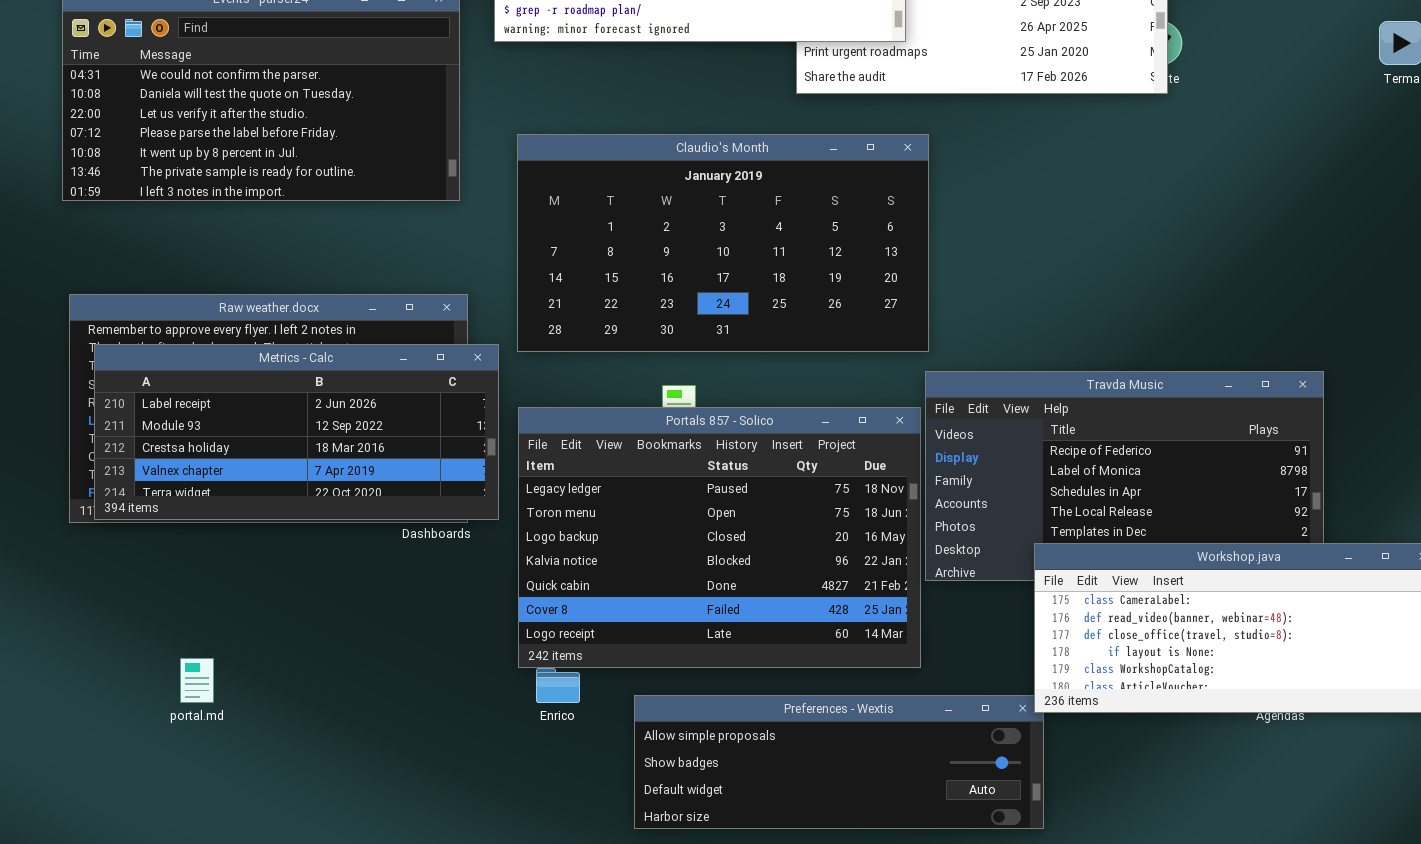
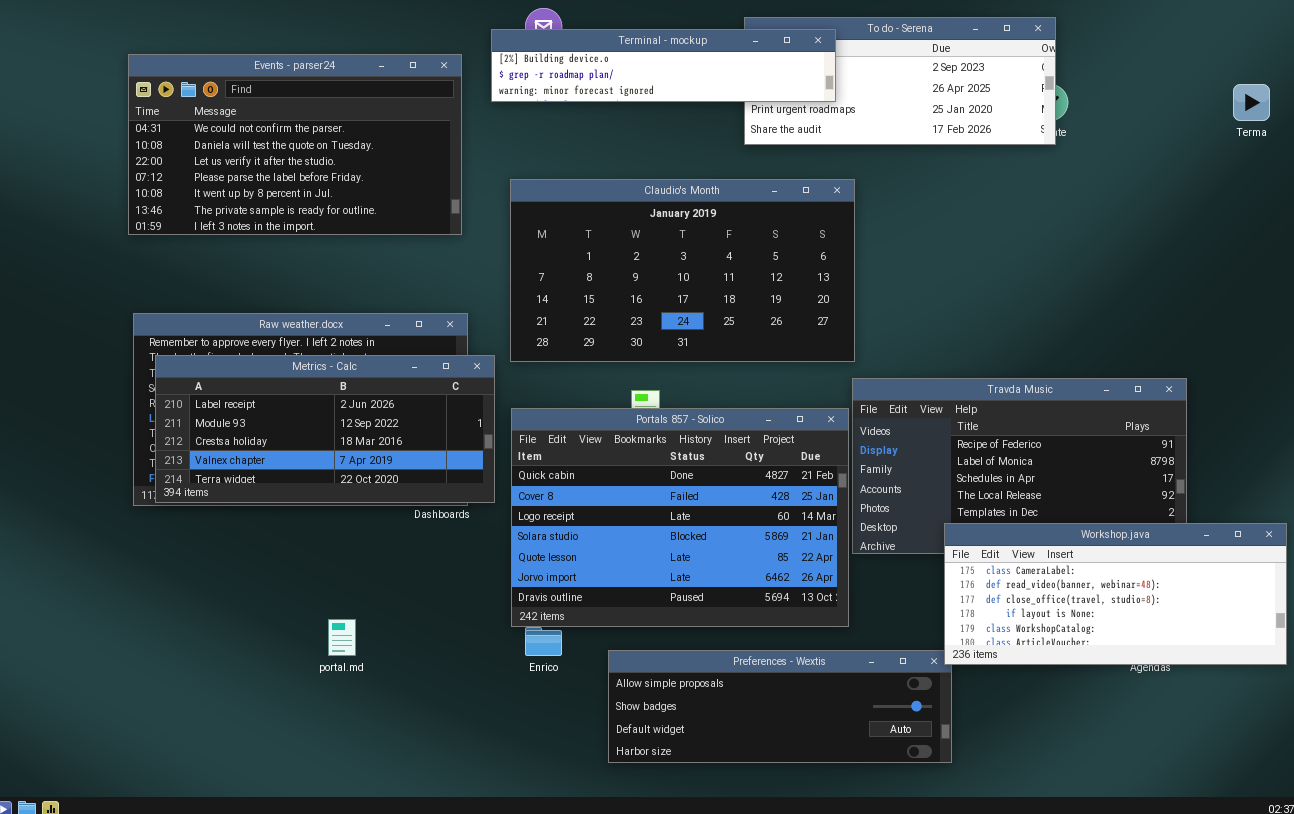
Portals 857 - Solico: [518,407,921,668] -> [511,408,849,627], scrolled down 4 rows
portal.md: [180,658,214,703] -> [328,619,356,656], moved

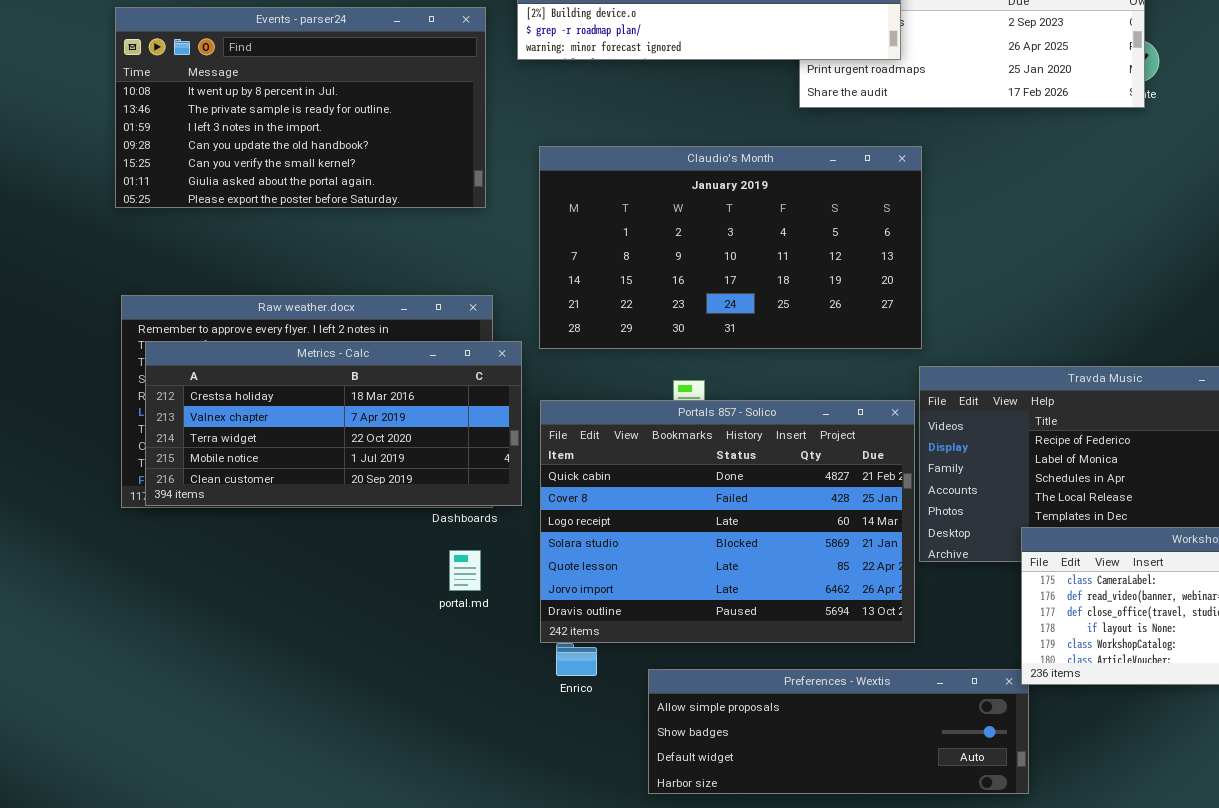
Events - parser24: [128,54,462,235] -> [115,7,486,208], scrolled down 4 rows
Metrics - Calc: [155,355,495,503] -> [145,341,522,506], scrolled down 2 rows
portal.md: [328,619,356,656] -> [449,550,481,591], moved

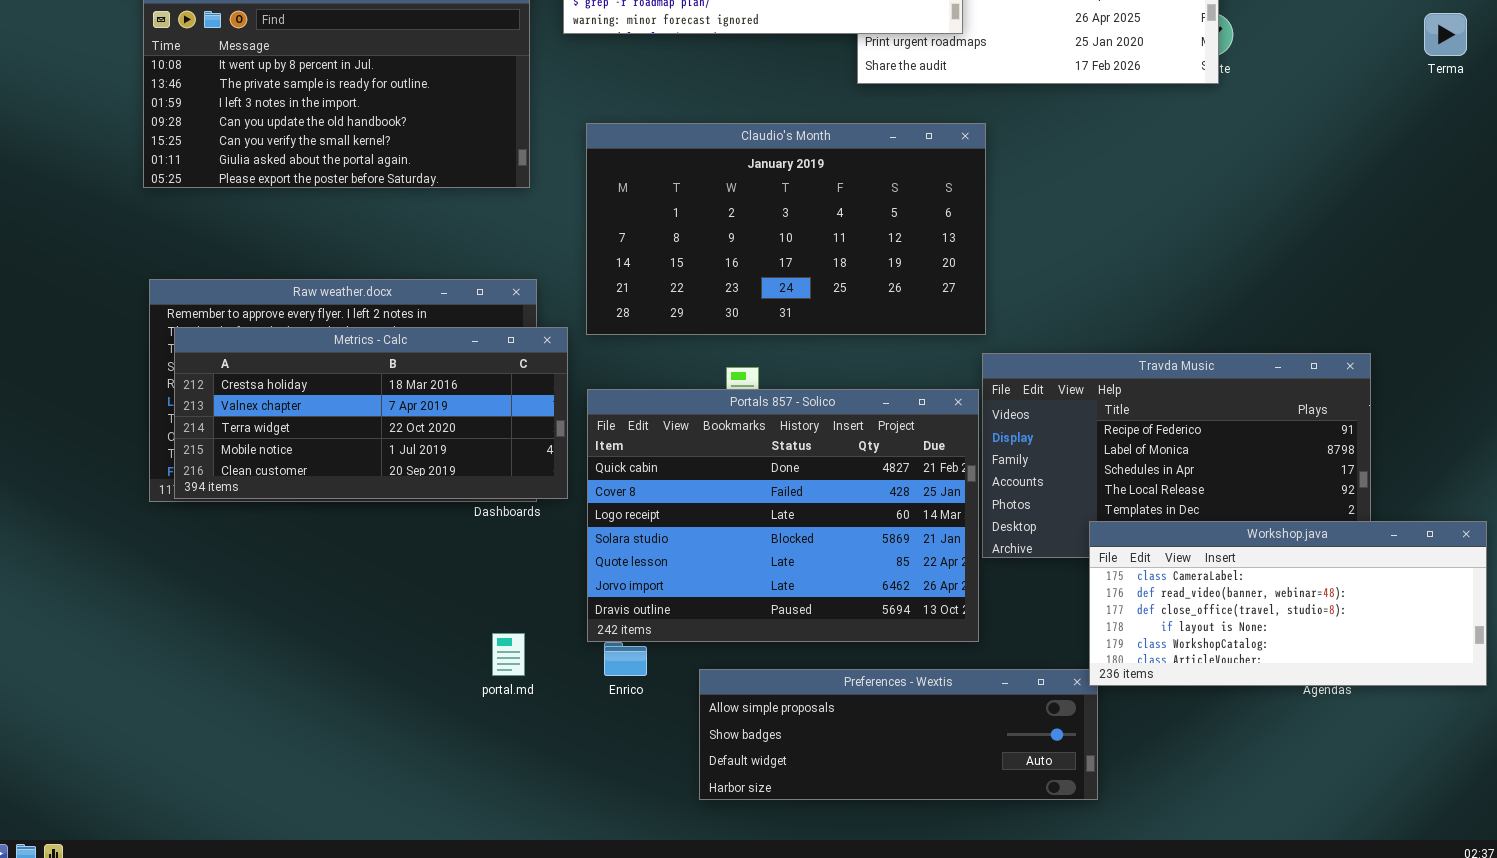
portal.md: [449,550,481,591] -> [492,633,525,676], moved

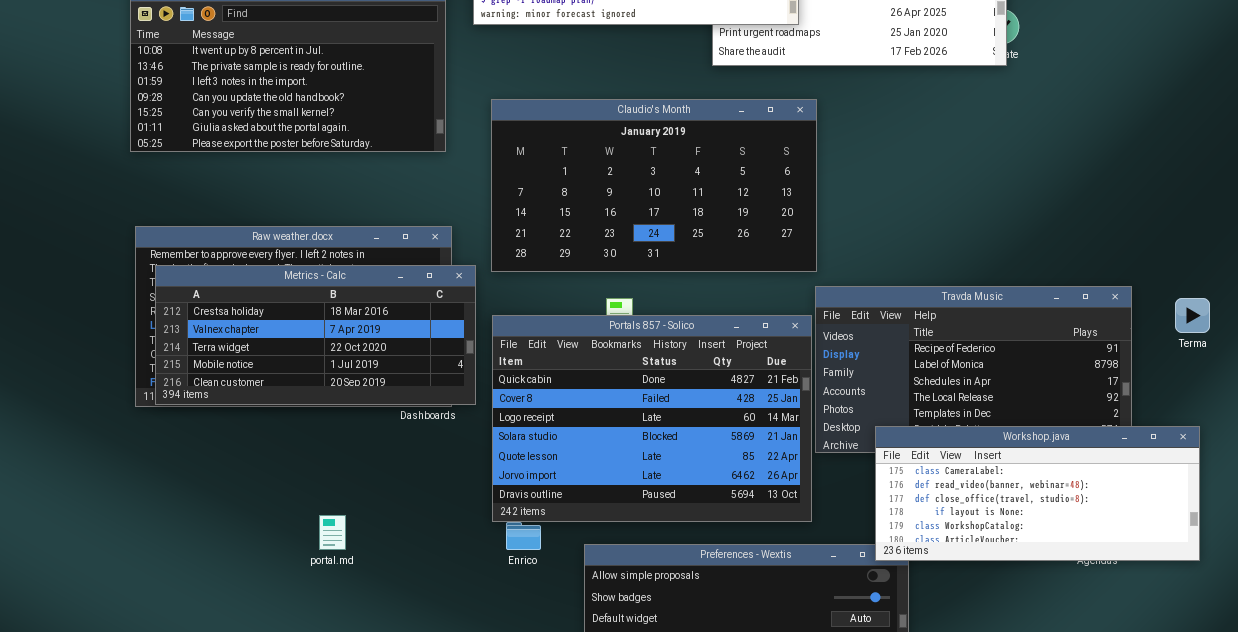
Terma: [1424,13,1467,56] -> [1175,298,1210,333], moved
Workshop.java: [1089,521,1487,686] -> [875,426,1200,561], moved
portal.md: [492,633,525,676] -> [319,515,346,550], moved

